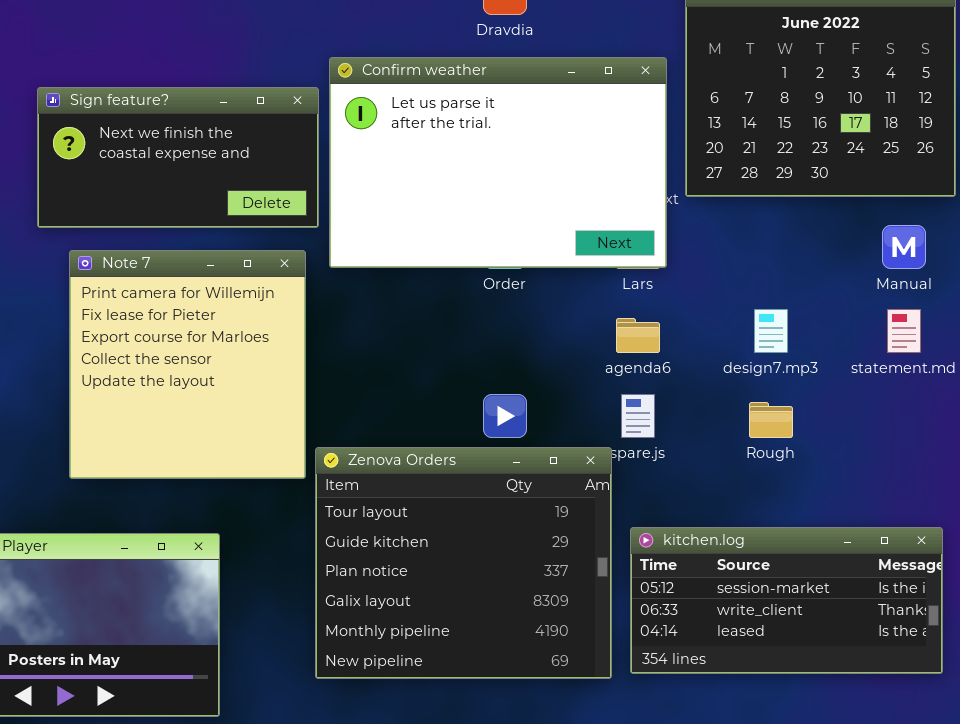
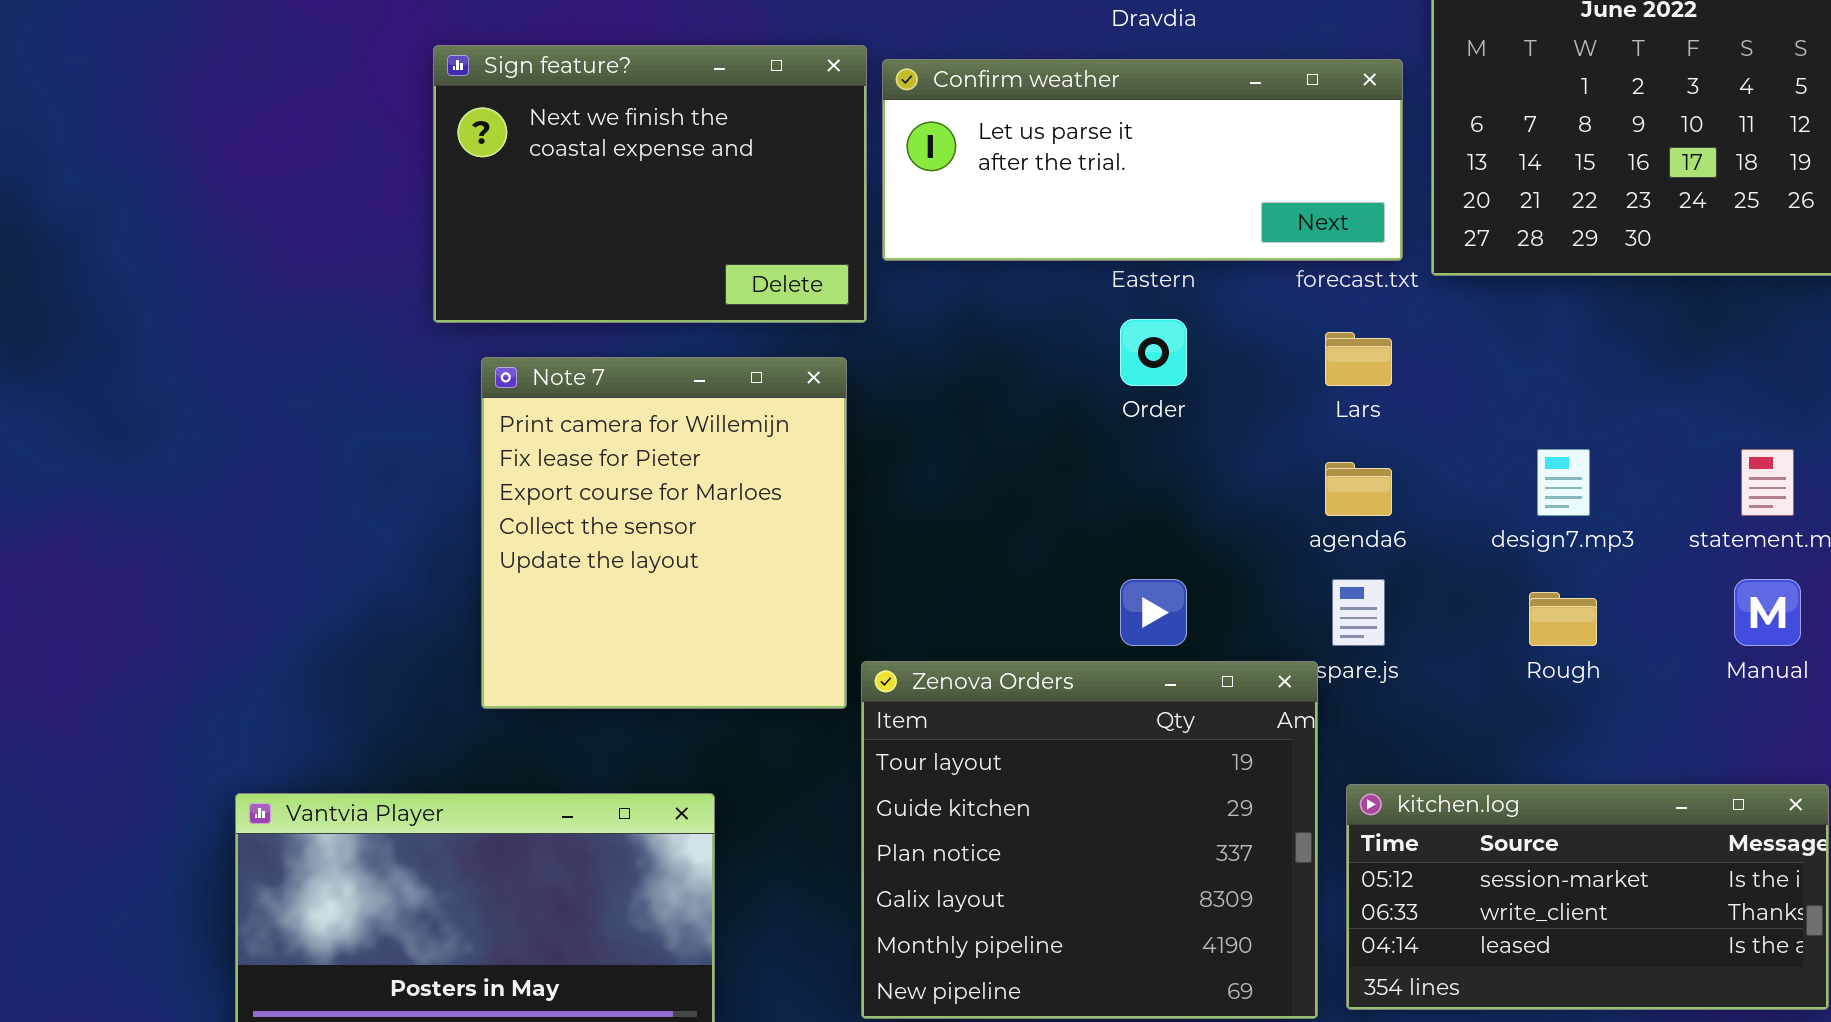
Confirm weather: [329,57,667,268] -> [882,59,1403,261], resized
Sign feature?: [37,87,319,228] -> [433,45,867,323], resized
Manual: [882,225,926,269] -> [1734,579,1801,646], moved

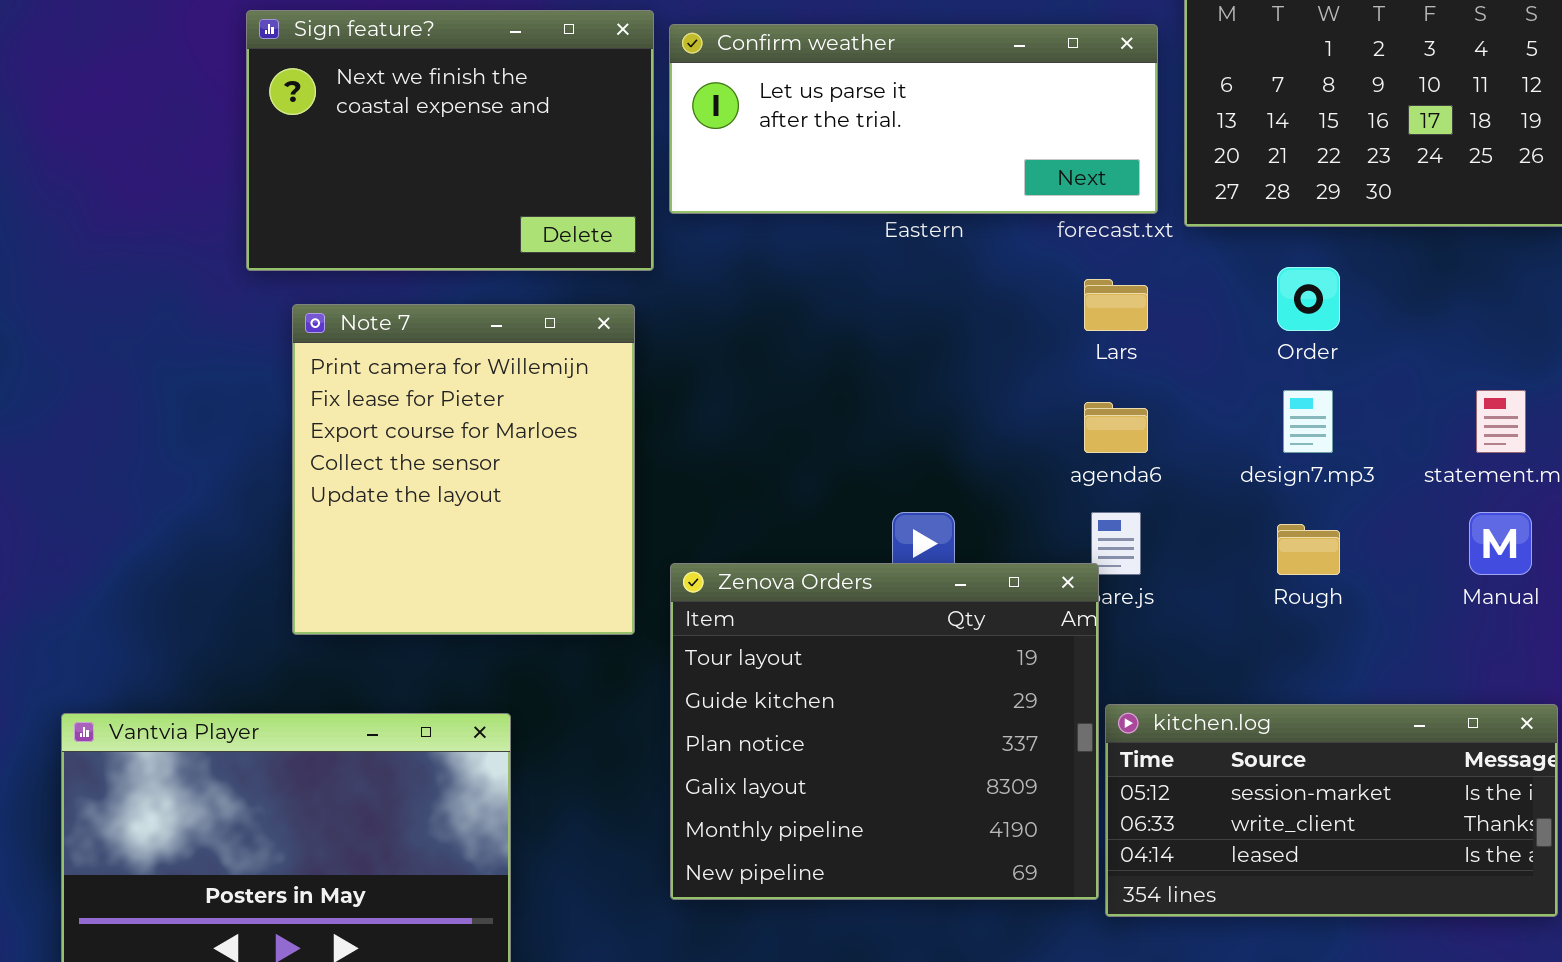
Order: [1120,319,1187,386] -> [1277,267,1340,331], moved
Zenova Orders: [861,661,1318,1019] -> [670,563,1099,900], moved

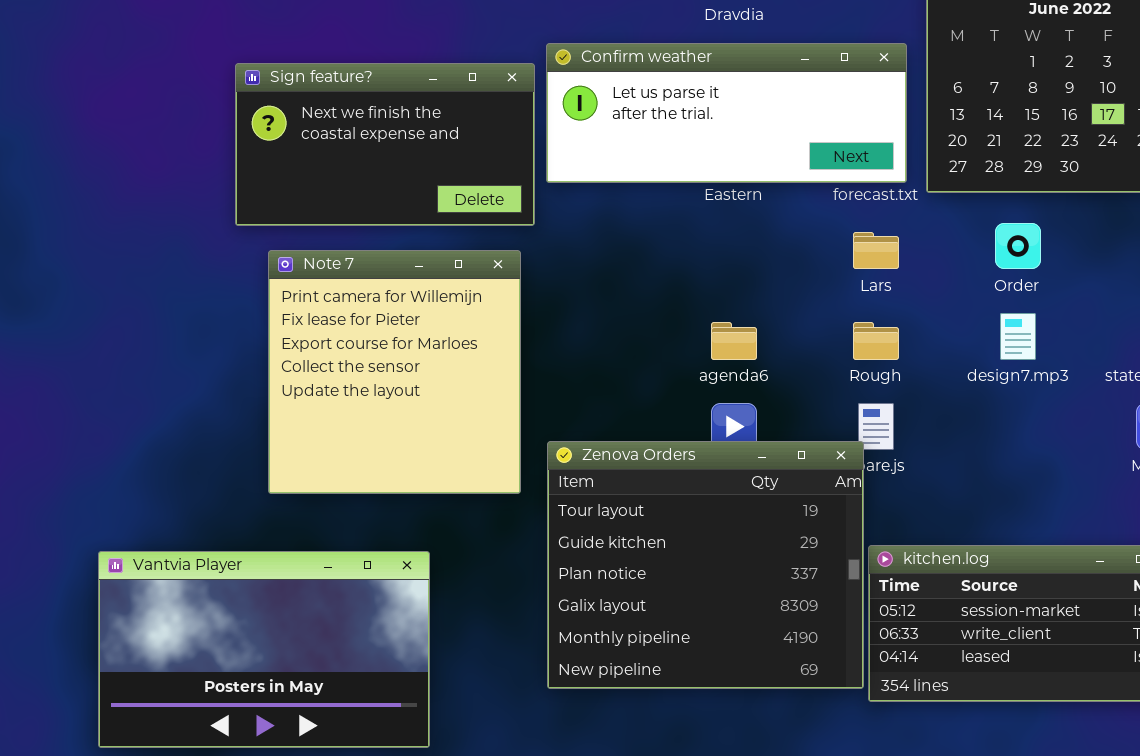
Sign feature?: [246,10,654,271] -> [235,63,535,226], resized
agenda6: [1084,402,1148,453] -> [711,322,757,360], moved
Rough: [1277,524,1340,575] -> [853,322,899,360], moved

